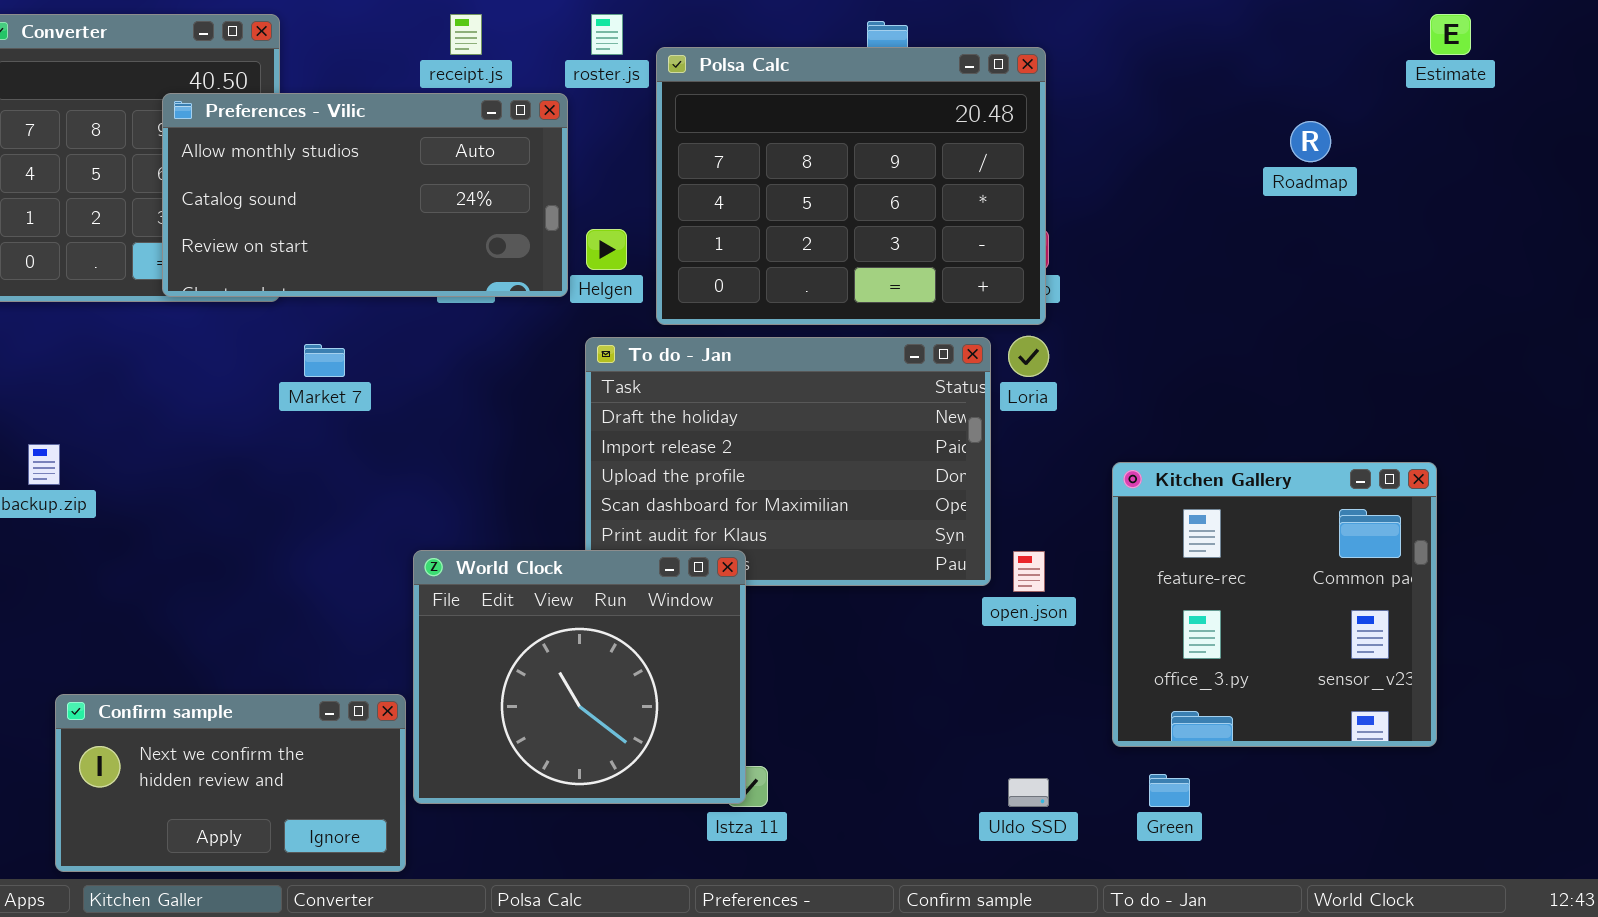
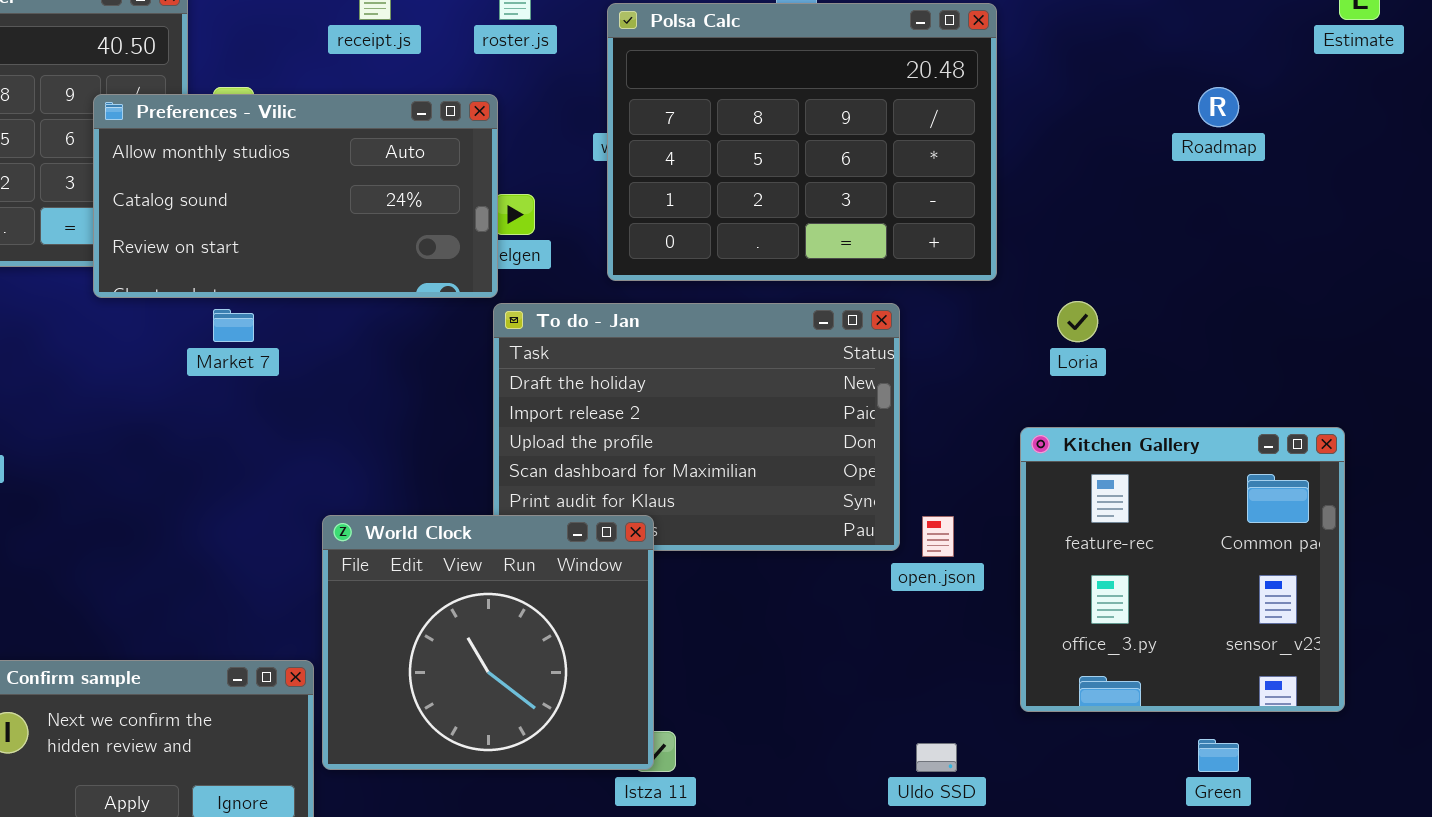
Polsa Calc: [656,47,1046,325] -> [607,3,997,281], moved
Preferences - Vilic: [162,93,568,297] -> [93,94,498,298], moved
Loria: [1008,336,1049,377] -> [1057,301,1098,342], moved
Green: [1149,774,1190,807] -> [1198,739,1239,772], moved

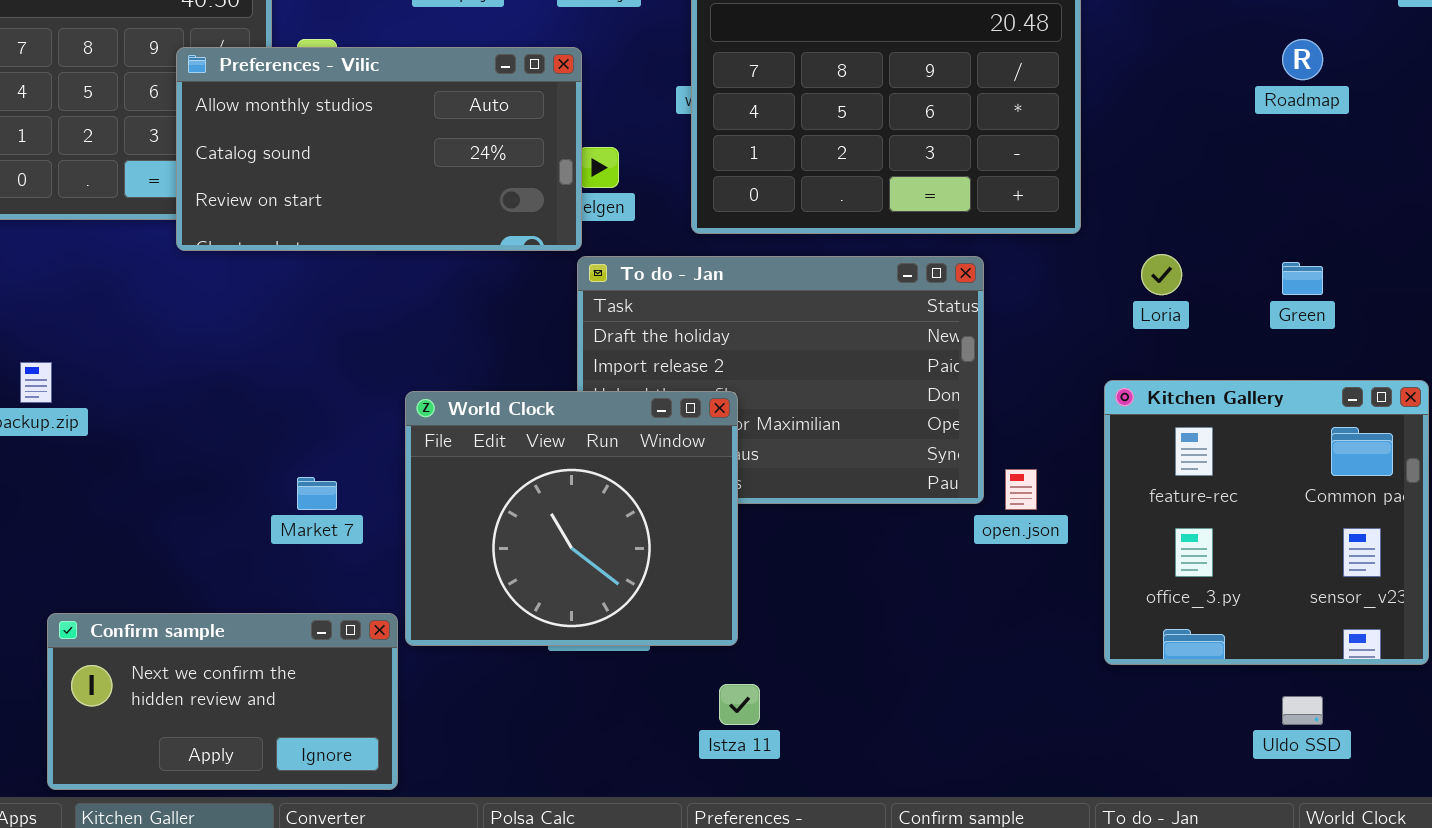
Market 7: [213,309,254,342] -> [297,477,337,510], moved
World Clock: [322,515,654,770] -> [405,391,738,646], moved
Green: [1198,739,1239,772] -> [1282,262,1323,295], moved
Uldo SSD: [916,743,957,772] -> [1282,696,1323,725], moved

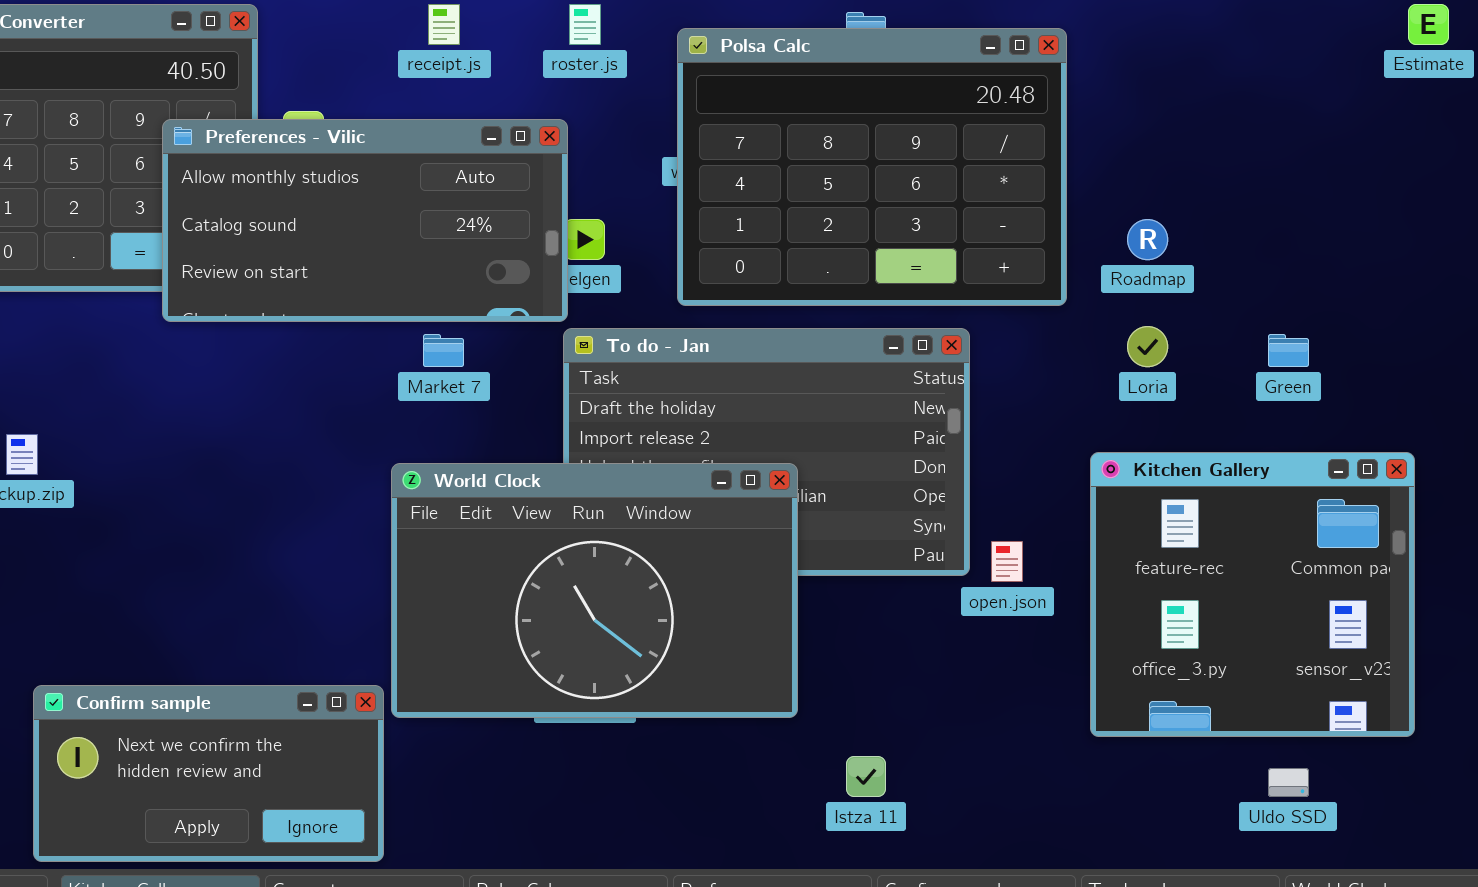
Roadmap: [1282,39,1323,80] -> [1127,219,1168,260], moved
World Clock: [405,391,738,646] -> [391,463,798,718], resized
Market 7: [297,477,337,510] -> [423,334,464,367], moved
Istza 11: [719,684,760,725] -> [846,756,886,797], moved

